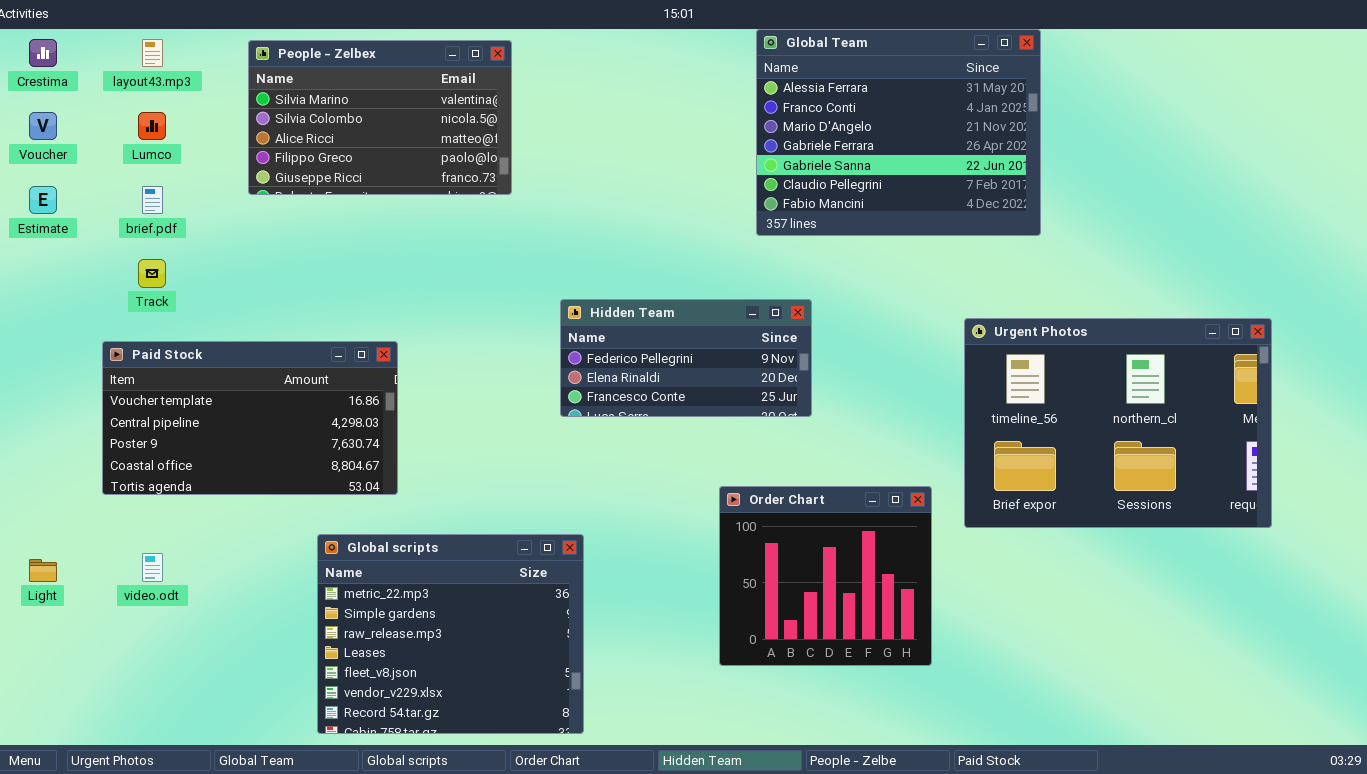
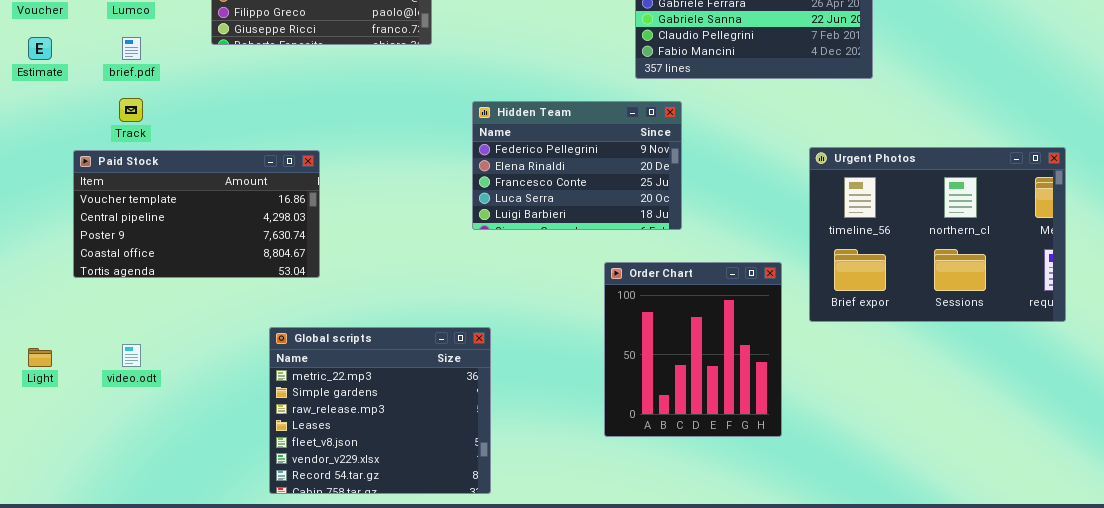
Hidden Team: [560,299,812,417] -> [472,101,682,230], resized
Paid Stock: [102,341,398,495] -> [73,150,320,278], moved
Order Chart: [719,486,932,666] -> [604,262,782,437], resized

